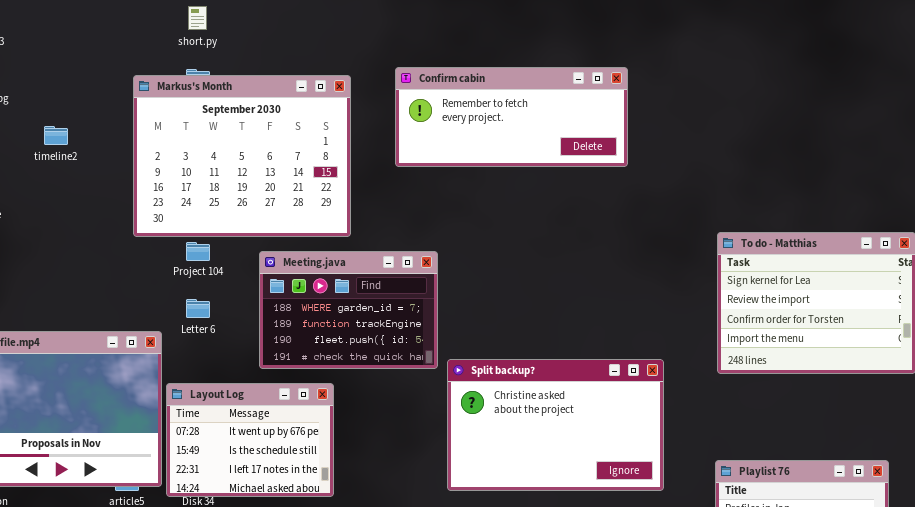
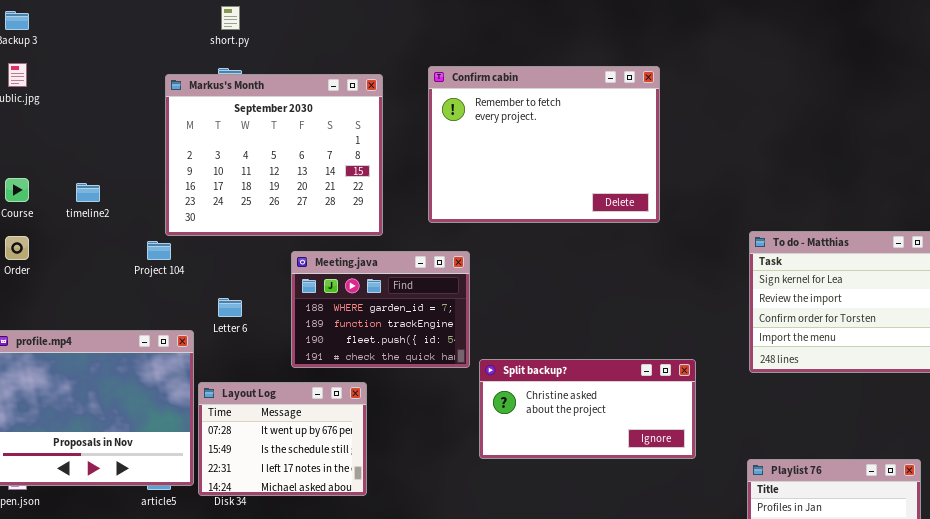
Confirm cabin: [395,67,628,167] -> [428,66,660,223], resized
timeline2: [44,126,68,145] -> [76,183,100,202], moved
Project 104: [186,242,210,261] -> [147,241,171,260], moved
Split backup?: [447,359,664,491] -> [479,359,696,459], resized

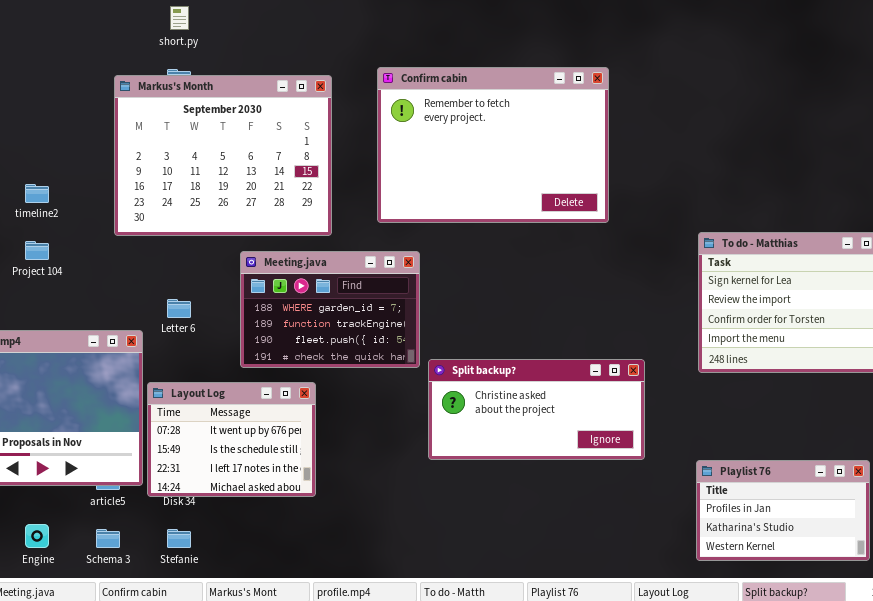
Project 104: [147,241,171,260] -> [25,241,49,260], moved

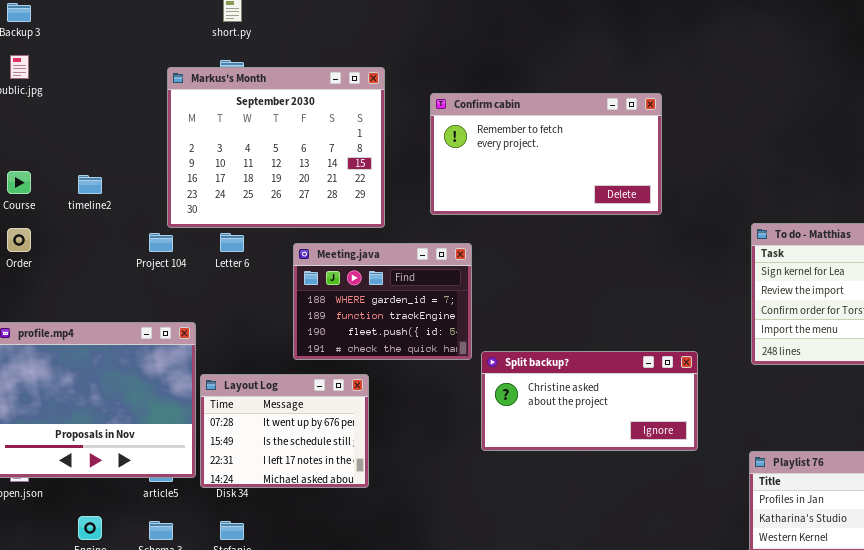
Confirm cabin: [377,67,609,223] -> [430,93,662,215], resized
Project 104: [25,241,49,260] -> [149,233,173,252], moved
Letter 6: [167,299,191,318] -> [220,233,244,252], moved

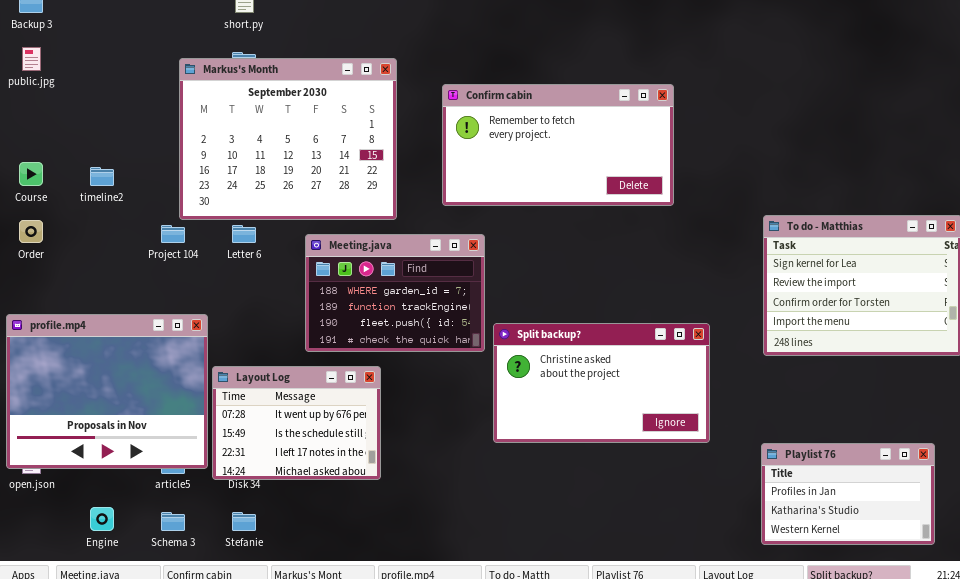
Split backup?: [481,351,698,451] -> [493,323,710,443], resized

